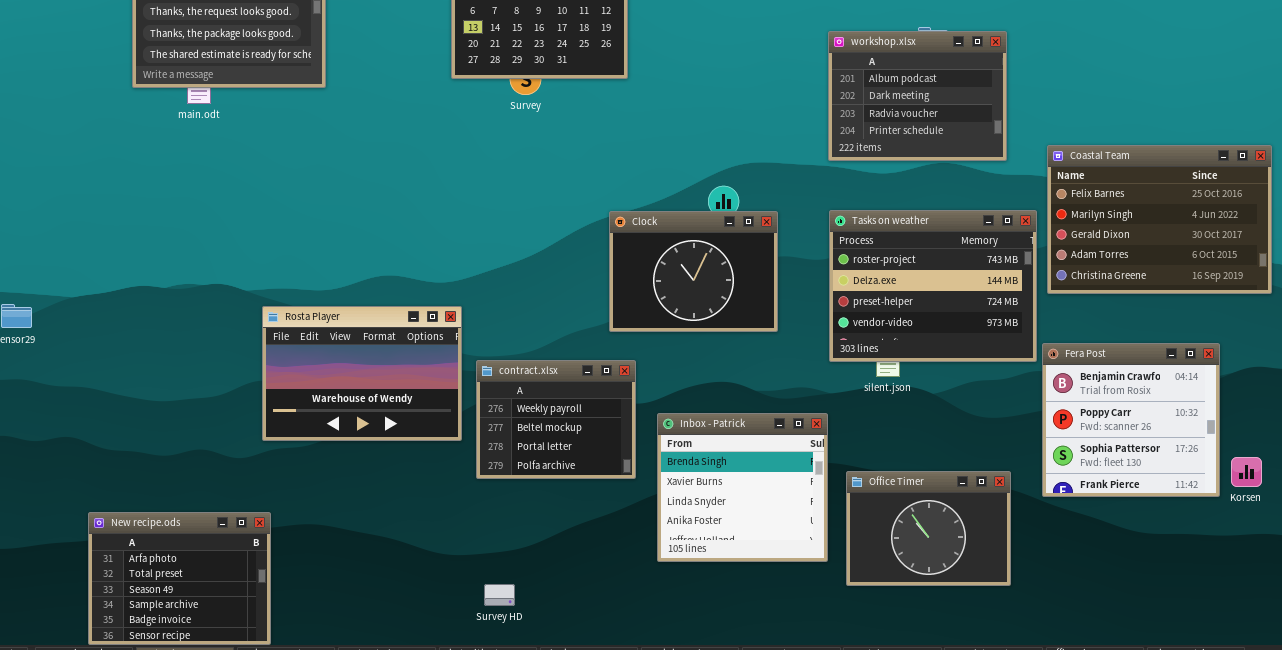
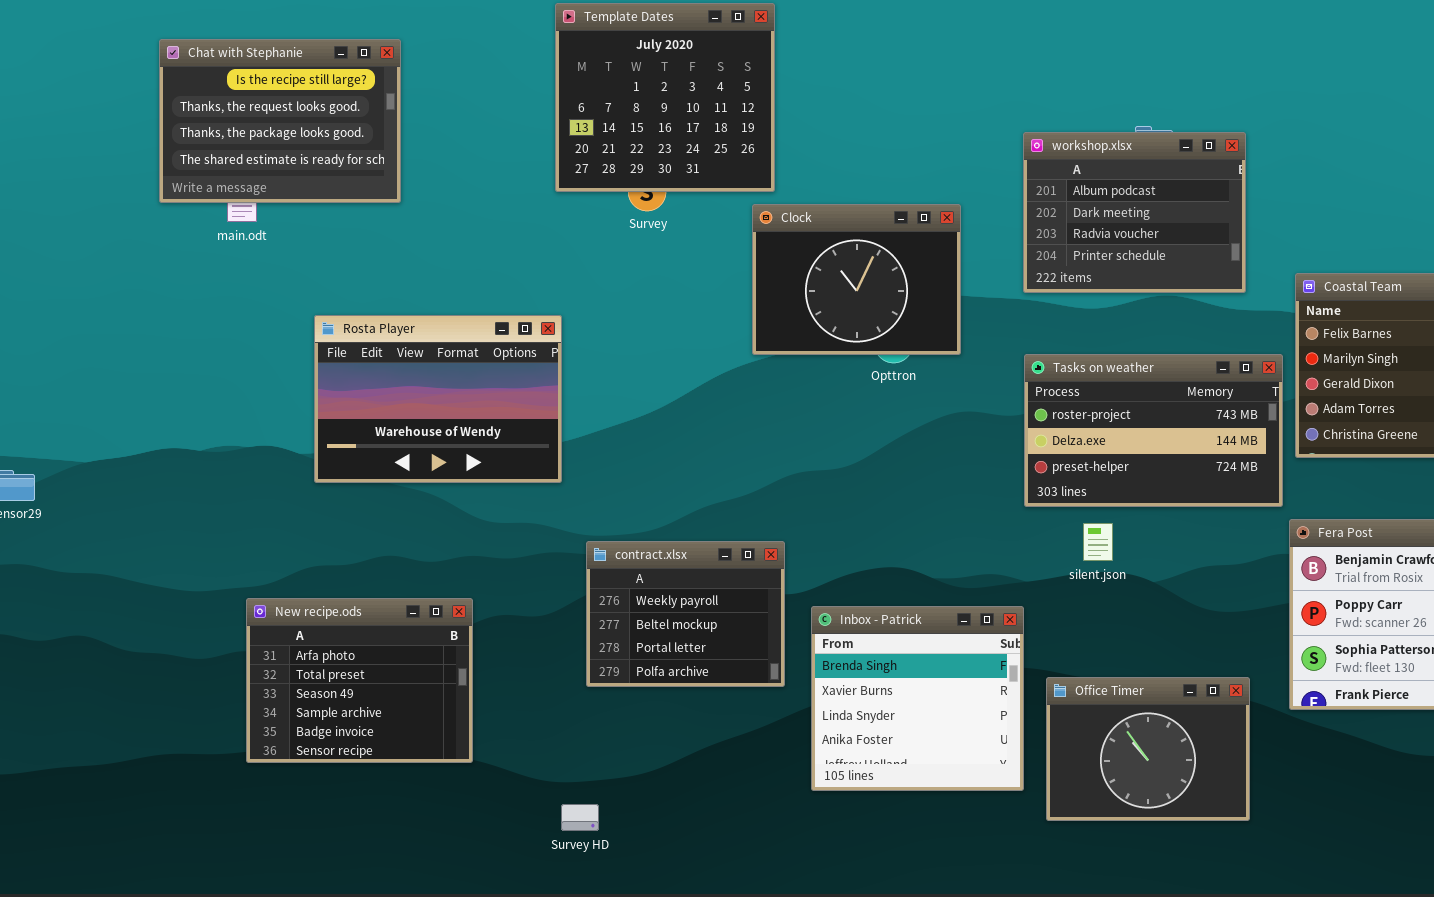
Tasks on weather: [829,210,1037,362] -> [1024,354,1283,507], resized
Clock: [609,211,778,332] -> [752,204,961,355], moved
Rosta Player: [262,306,462,441] -> [314,315,562,483], moved
New recipe.ods: [88,512,271,645] -> [246,598,473,763], moved
Survey HD: [484,584,515,606] -> [561,804,599,831], moved

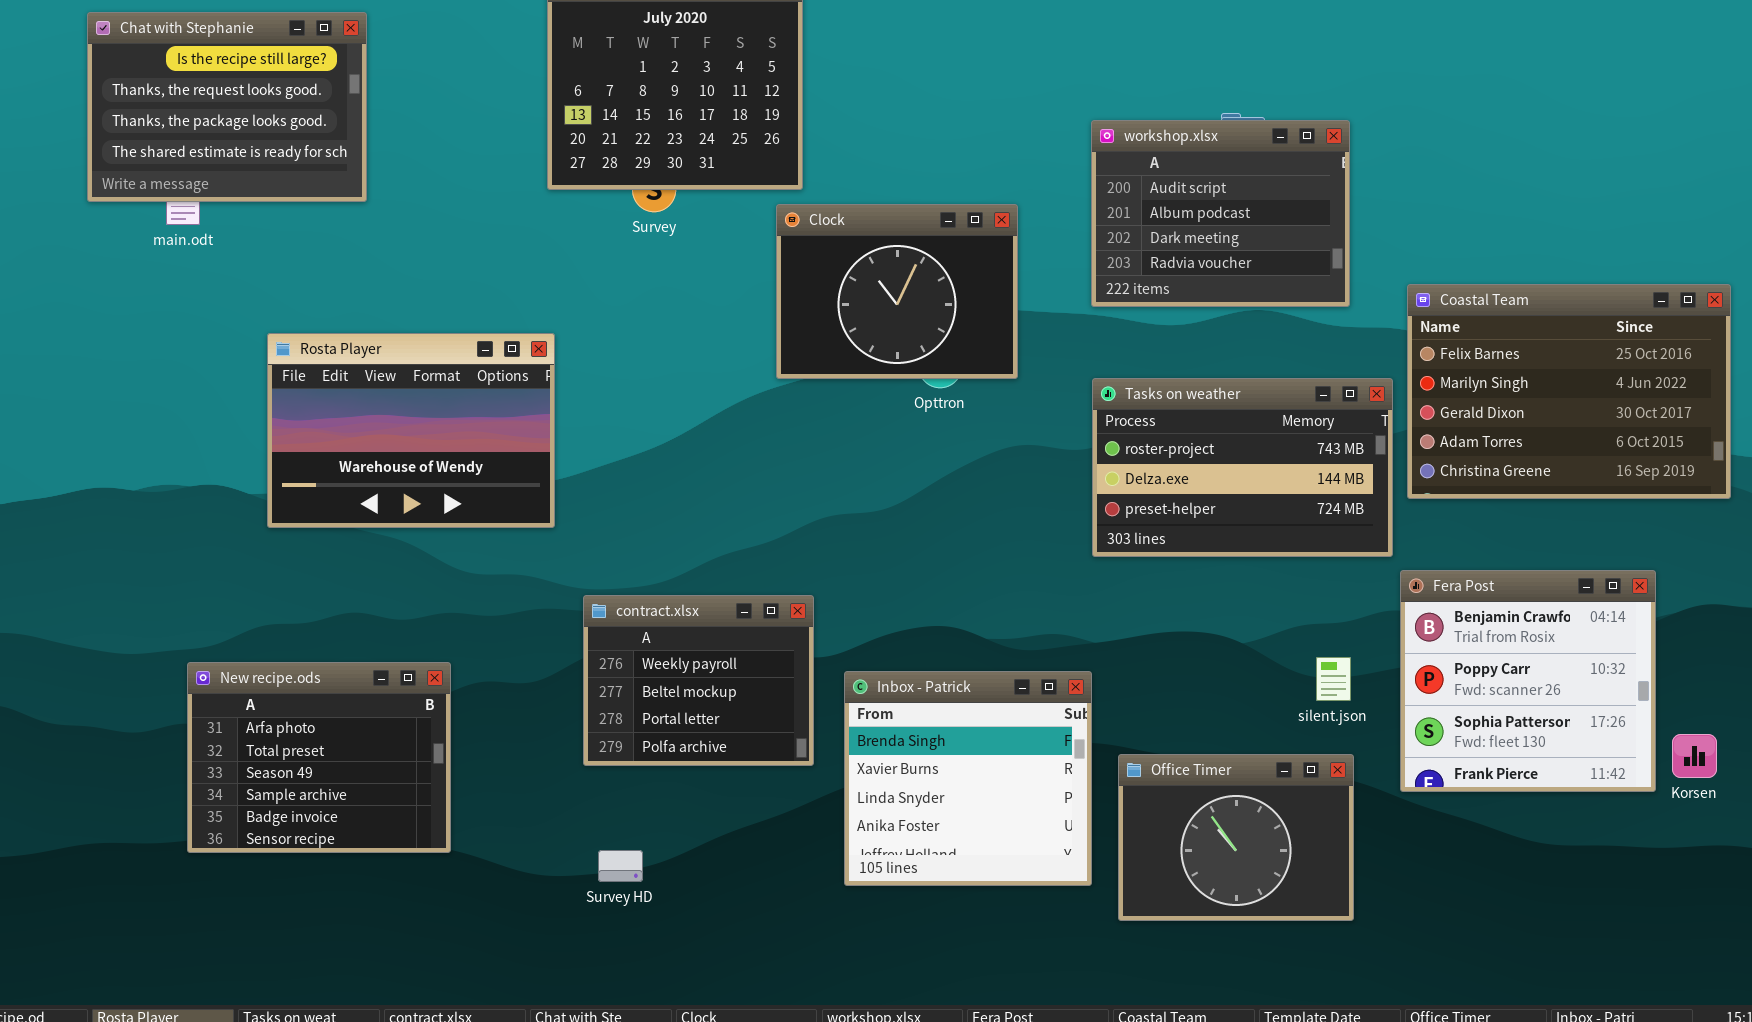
workshop.xlsx: [1023,132,1246,293] -> [1091,120,1350,307], scrolled up 1 row
silent.json: [1083,523,1113,561] -> [1316,657,1351,701], moved
Survey HD: [561,804,599,831] -> [598,850,643,882], moved

